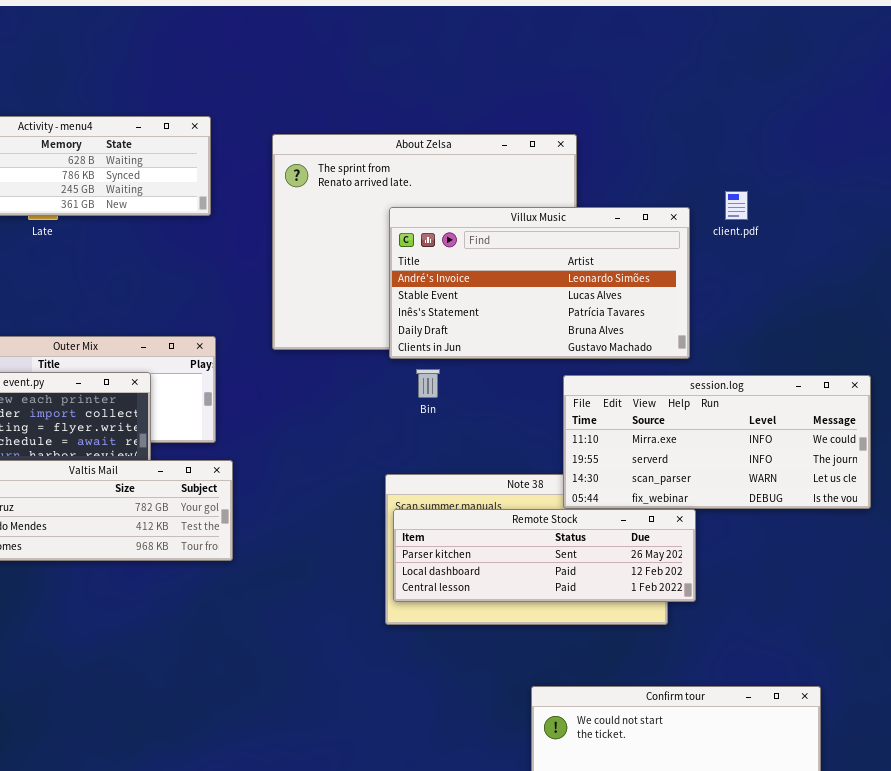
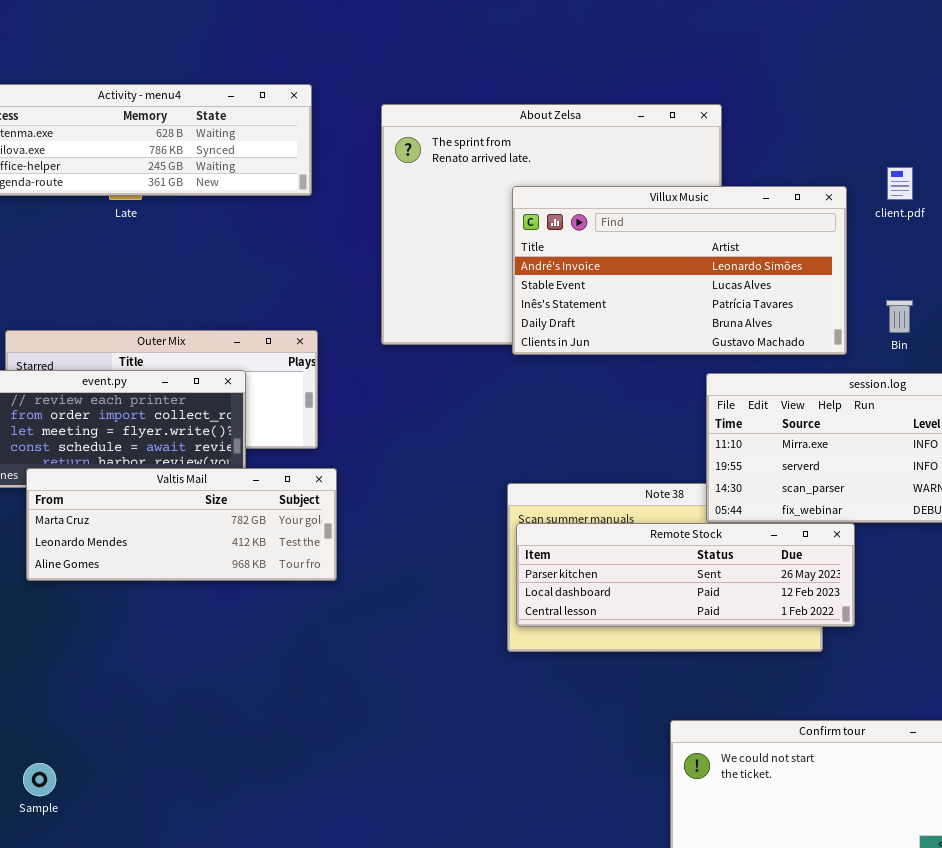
Bin: [416,369,440,398] -> [886,300,913,333], moved

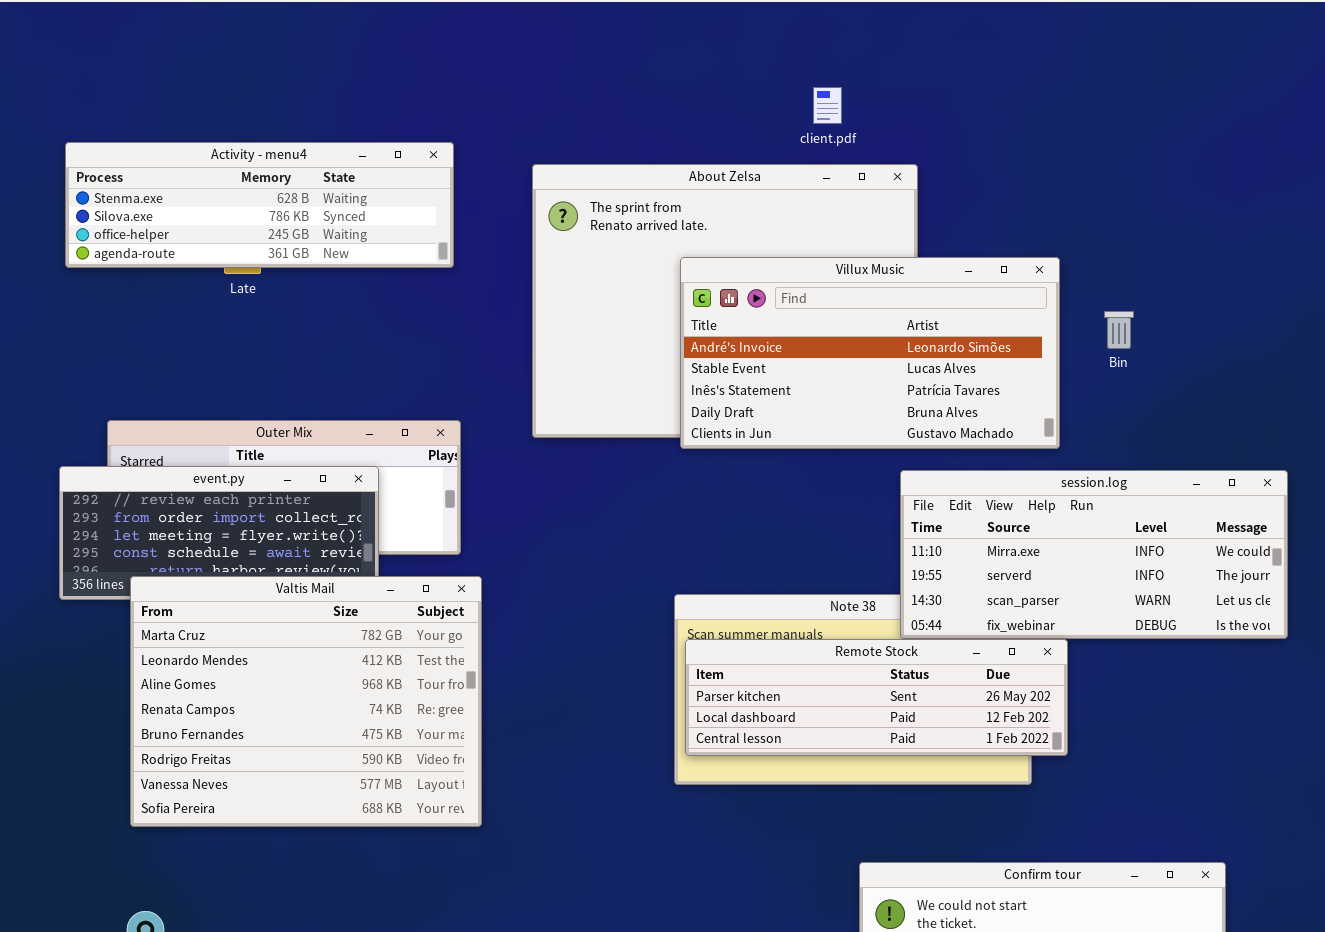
client.pdf: [887,167,913,200] -> [813,87,842,124], moved
Bin: [886,300,913,333] -> [1104,311,1134,349], moved
Valtis Mail: [26,468,337,581] -> [130,576,482,827], resized

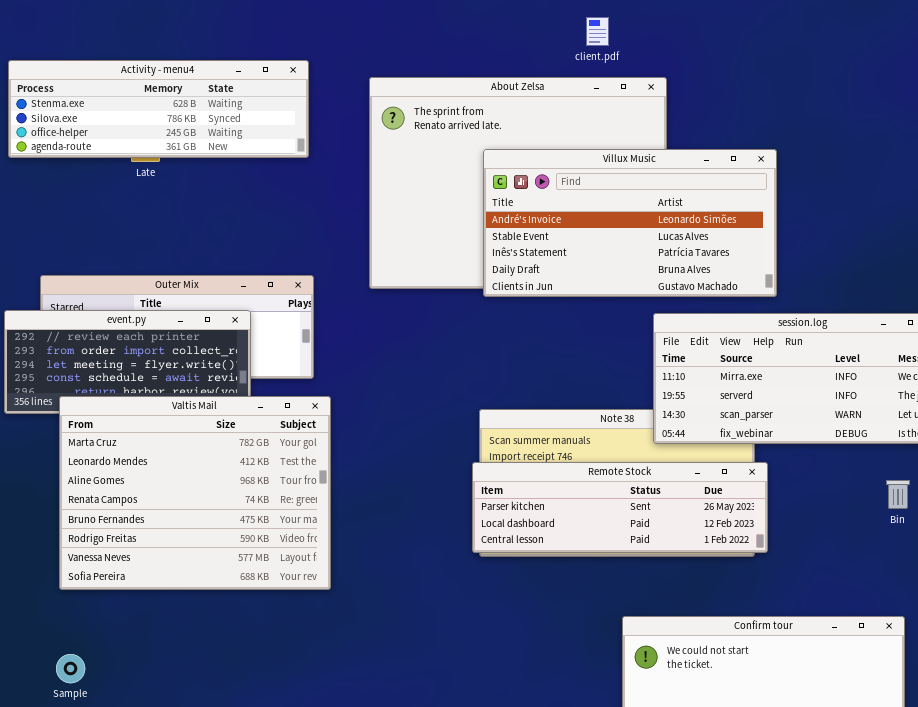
Bin: [1104,311,1134,349] -> [886,480,910,509], moved
Remote Stock: [685,639,1068,756] -> [472,462,768,553], moved

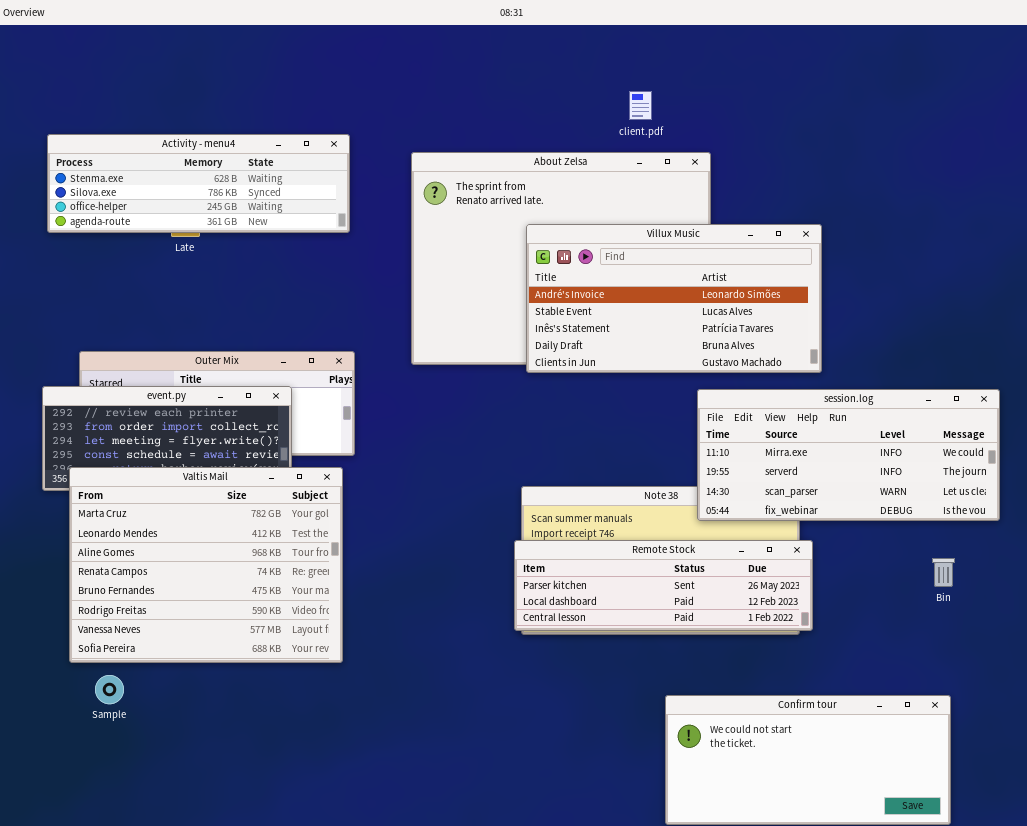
Valtis Mail: [59,396,331,590] -> [69,467,343,663], moved
Sample: [56,654,85,683] -> [95,675,124,704], moved

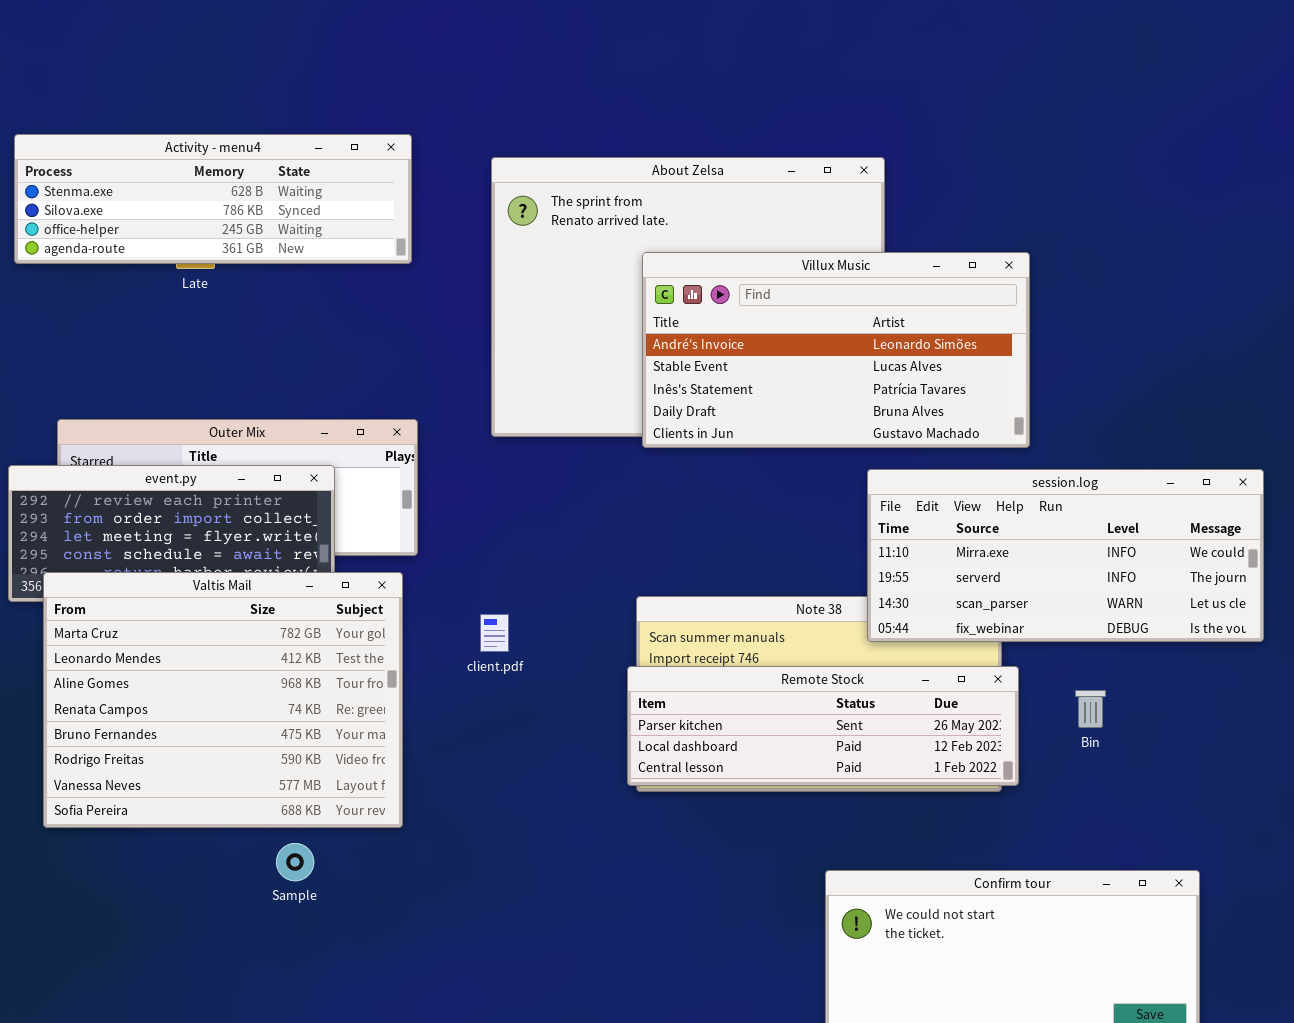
client.pdf: [629,91,652,120] -> [480,614,509,652], moved
Bin: [932,558,955,587] -> [1075,690,1106,728], moved
Sample: [95,675,124,704] -> [276,843,314,881], moved

